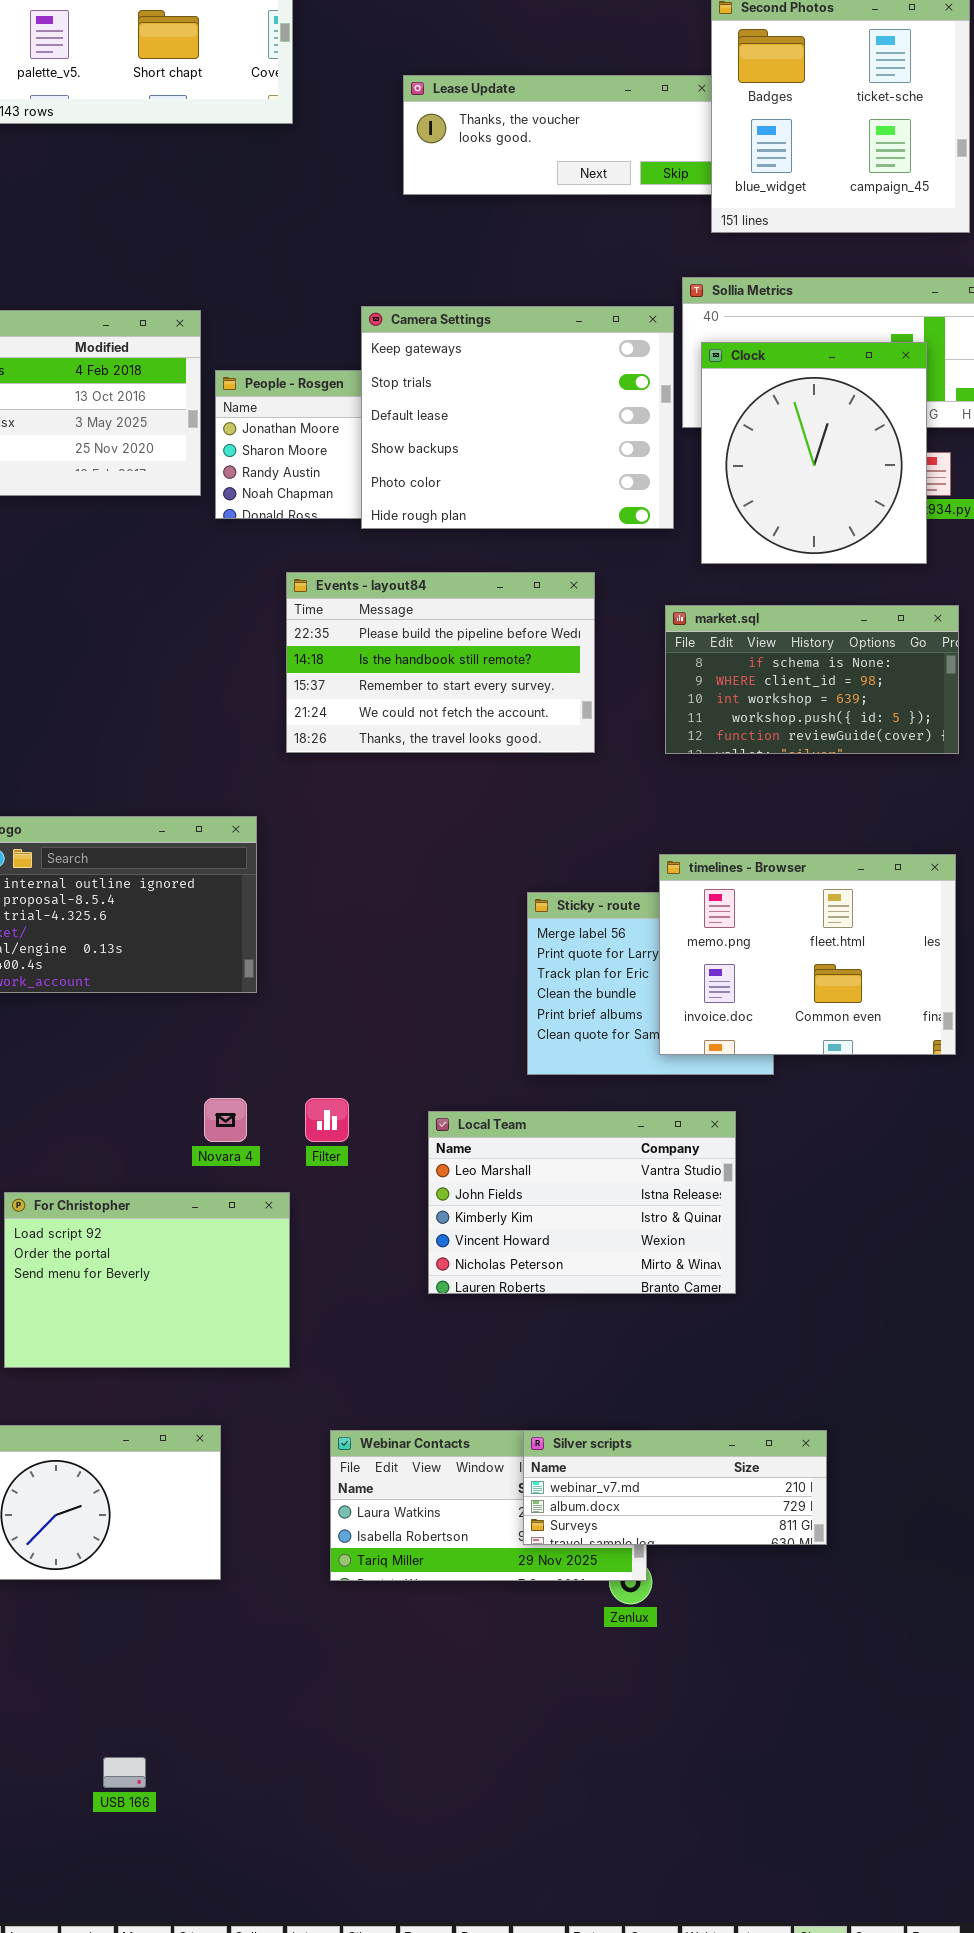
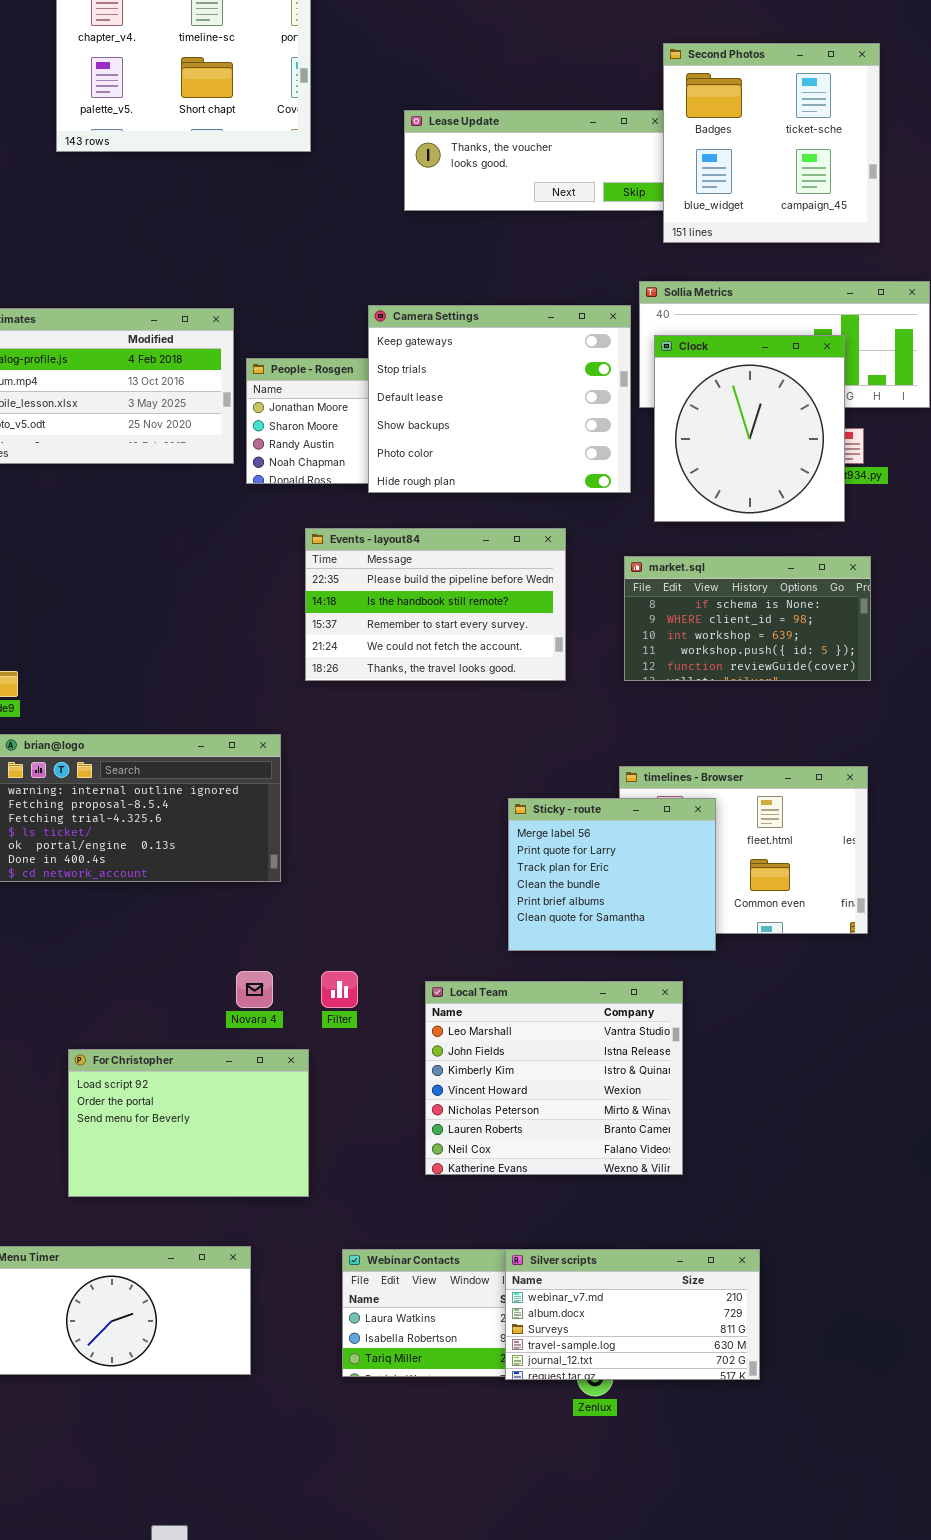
Sticky - route: [527,892,774,1075] -> [508,798,716,951], raised
Local Team: [428,1111,736,1294] -> [425,981,683,1175], resized
Silver scripts: [523,1430,827,1545] -> [505,1249,760,1380], resized

